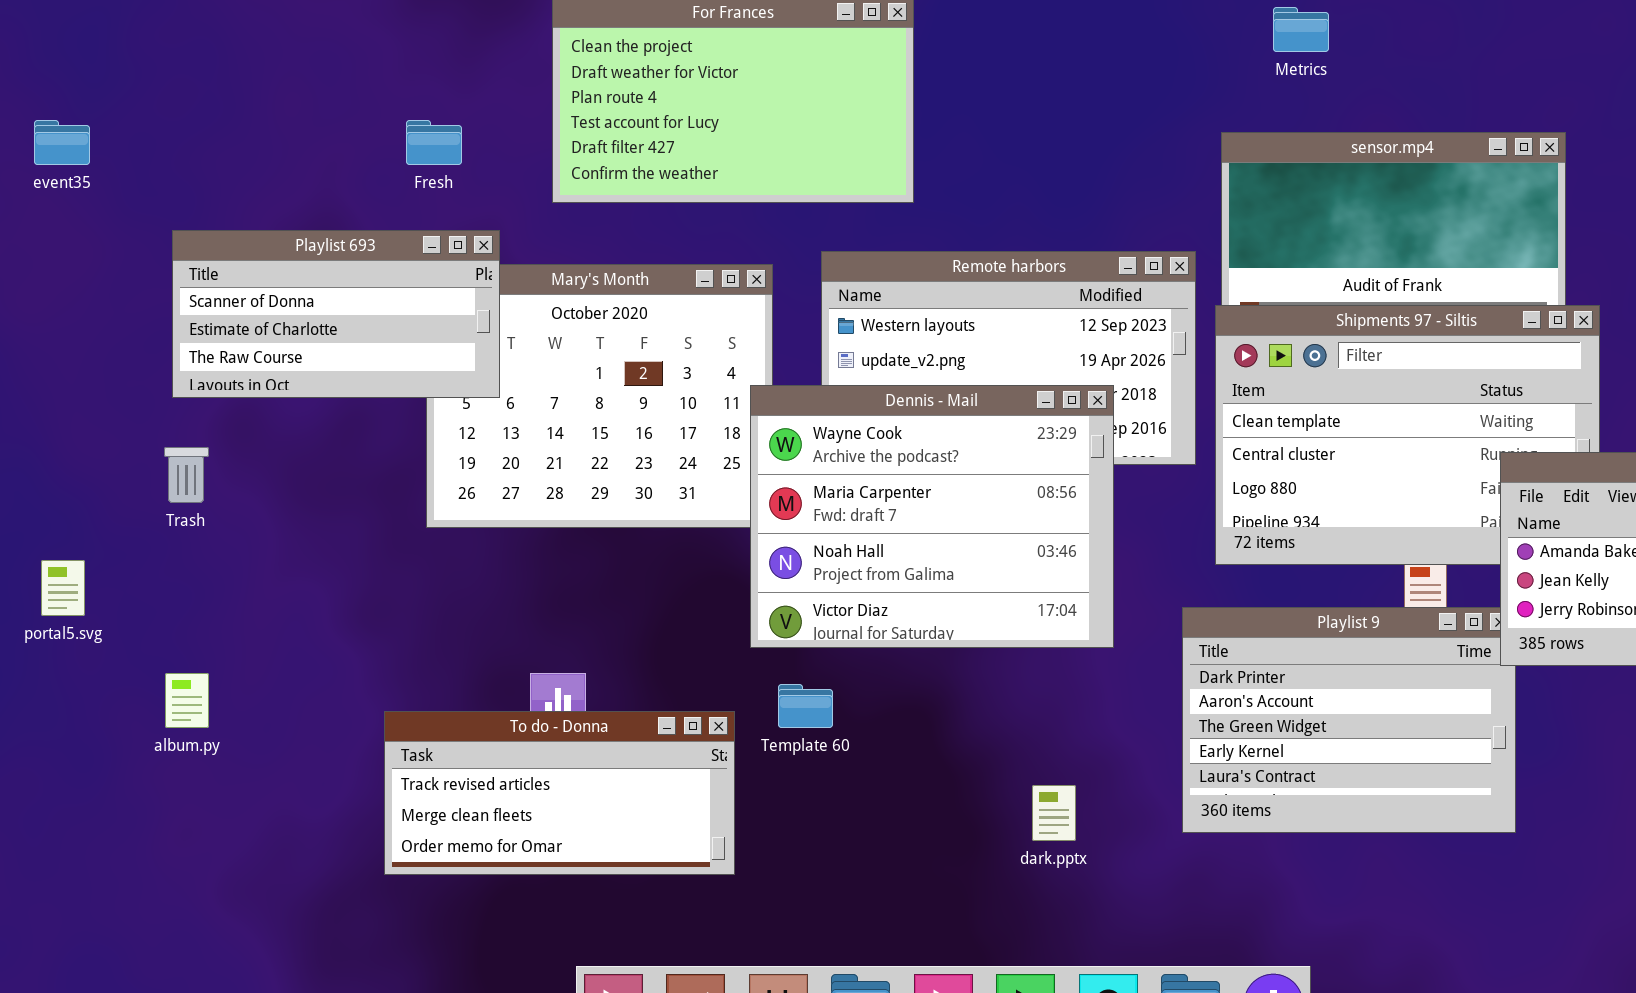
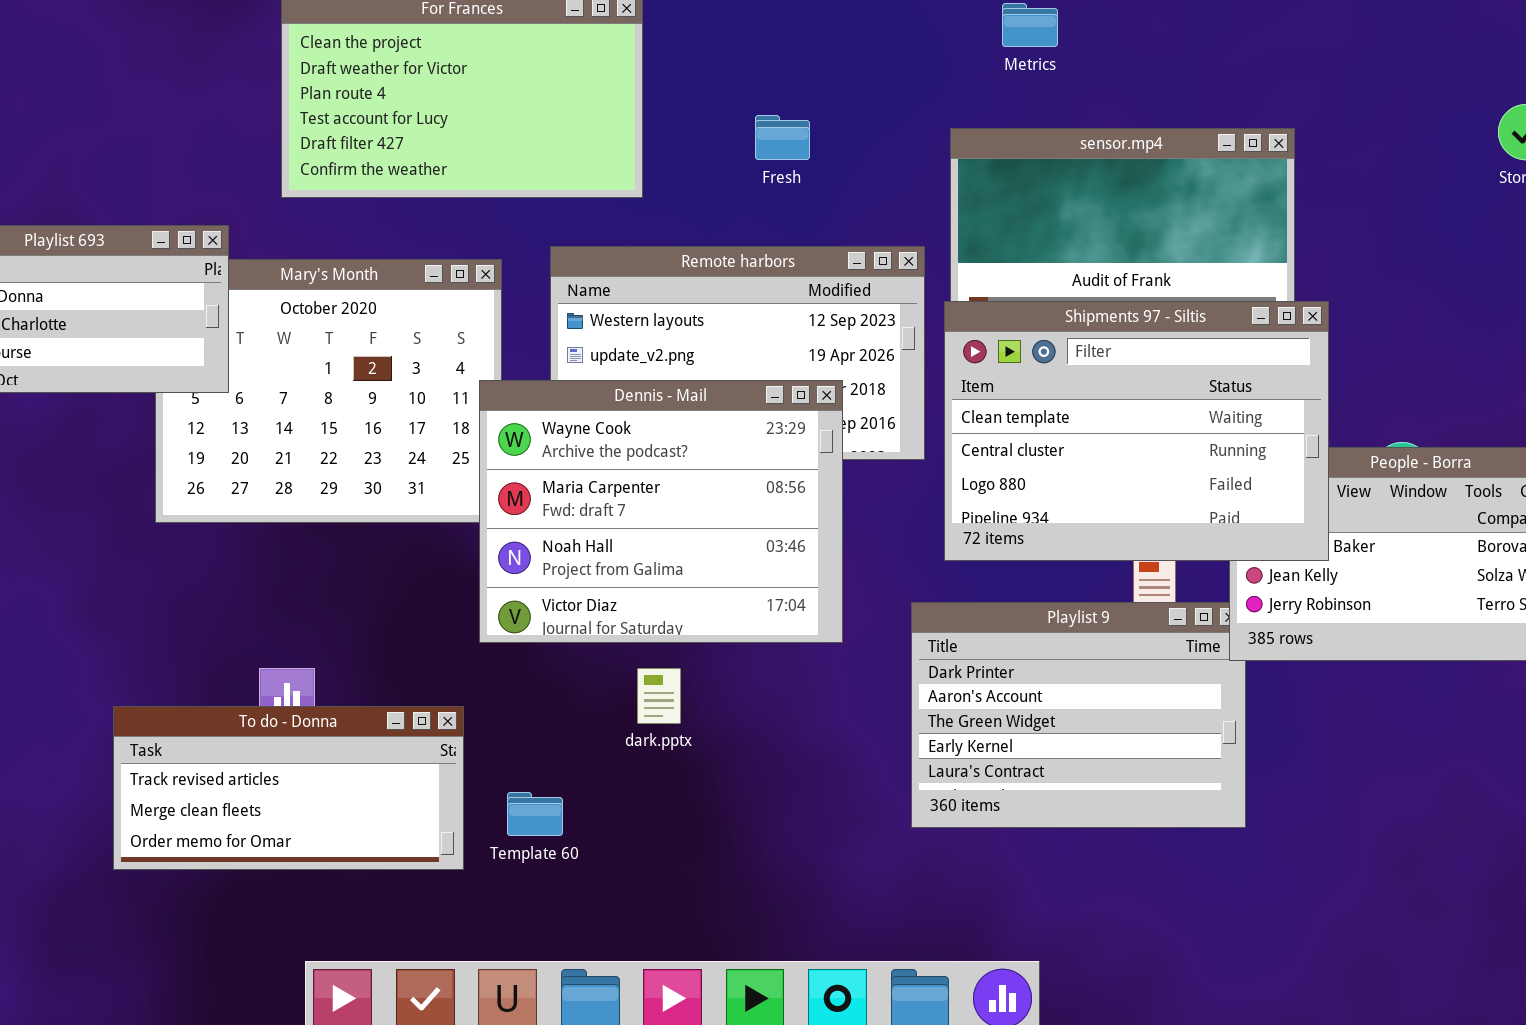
Fresh: [406,120,462,165] -> [755,115,810,160], moved
Shipments 97 - Siltis: [1215,305,1600,565] -> [944,301,1329,561], raised
Template 60: [778,684,833,728] -> [507,792,563,836], moved
dark.pptx: [1032,785,1076,841] -> [637,668,681,724], moved

